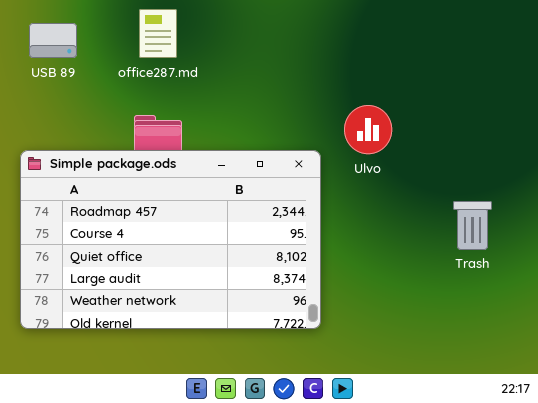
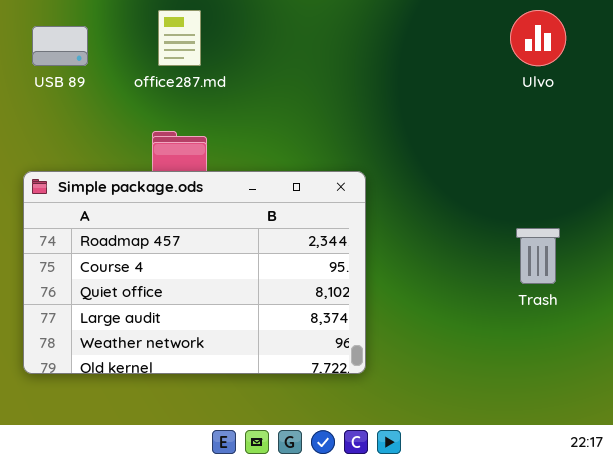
Ulvo: [344,105,392,154] -> [510,10,566,66], moved

